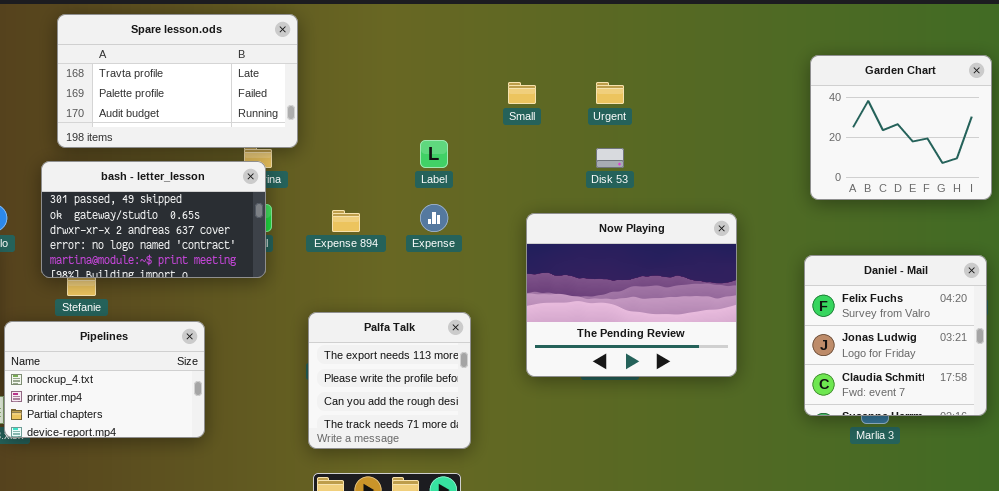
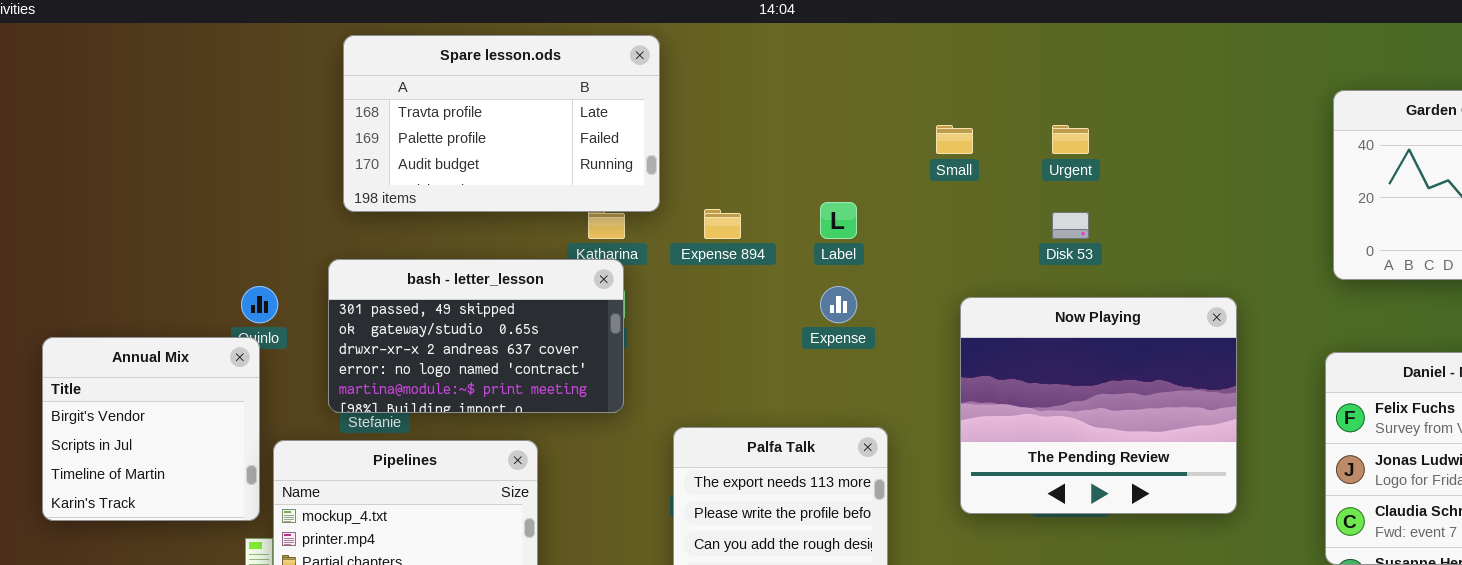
bash - letter_lesson: [41,161,266,278] -> [328,259,624,413], moved
Expense 894: [332,210,360,232] -> [704,209,741,239], moved

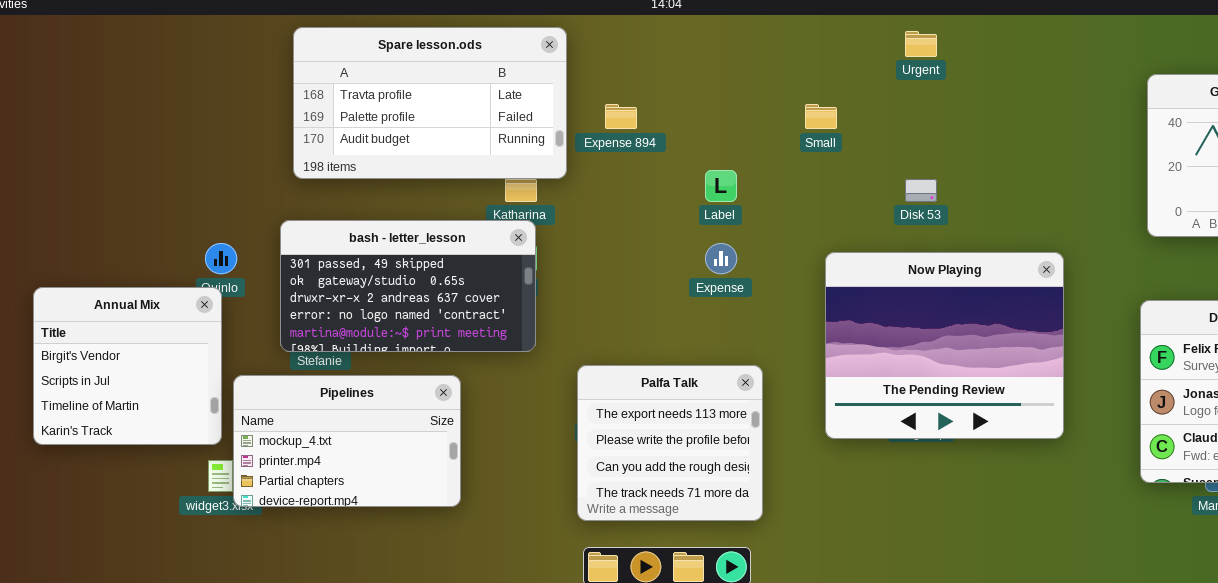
Urgent: [1052,125,1089,154] -> [905,31,937,57], moved
Expense 894: [704,209,741,239] -> [605,104,637,129], moved

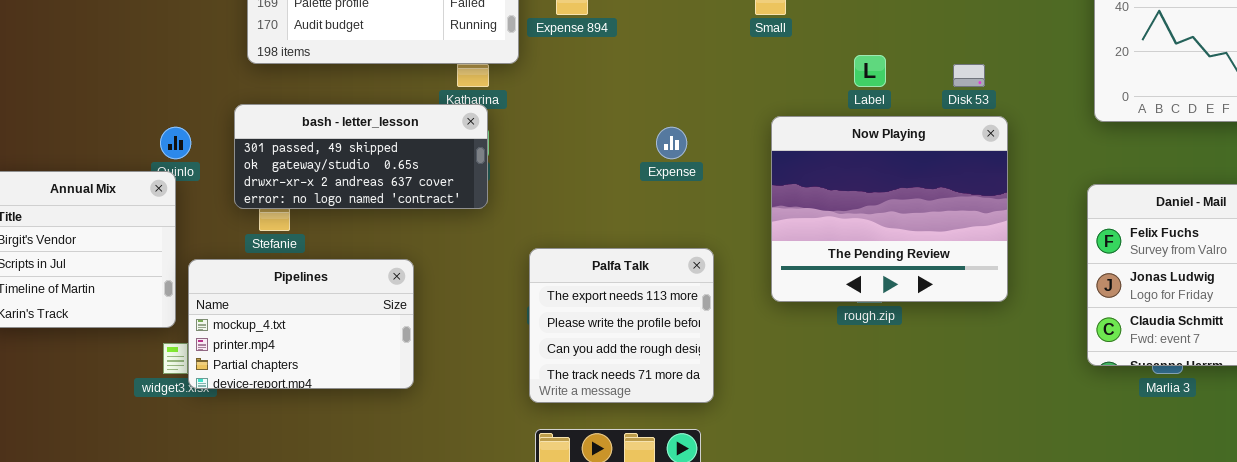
Label: [705,170,737,202] -> [854,55,886,87], moved
Disk 53: [905,179,937,202] -> [953,64,985,87], moved
bash - letter_lesson: [280,220,536,352] -> [234,104,488,209], resized
Now Playing: [825,252,1064,439] -> [771,116,1008,302], moved

